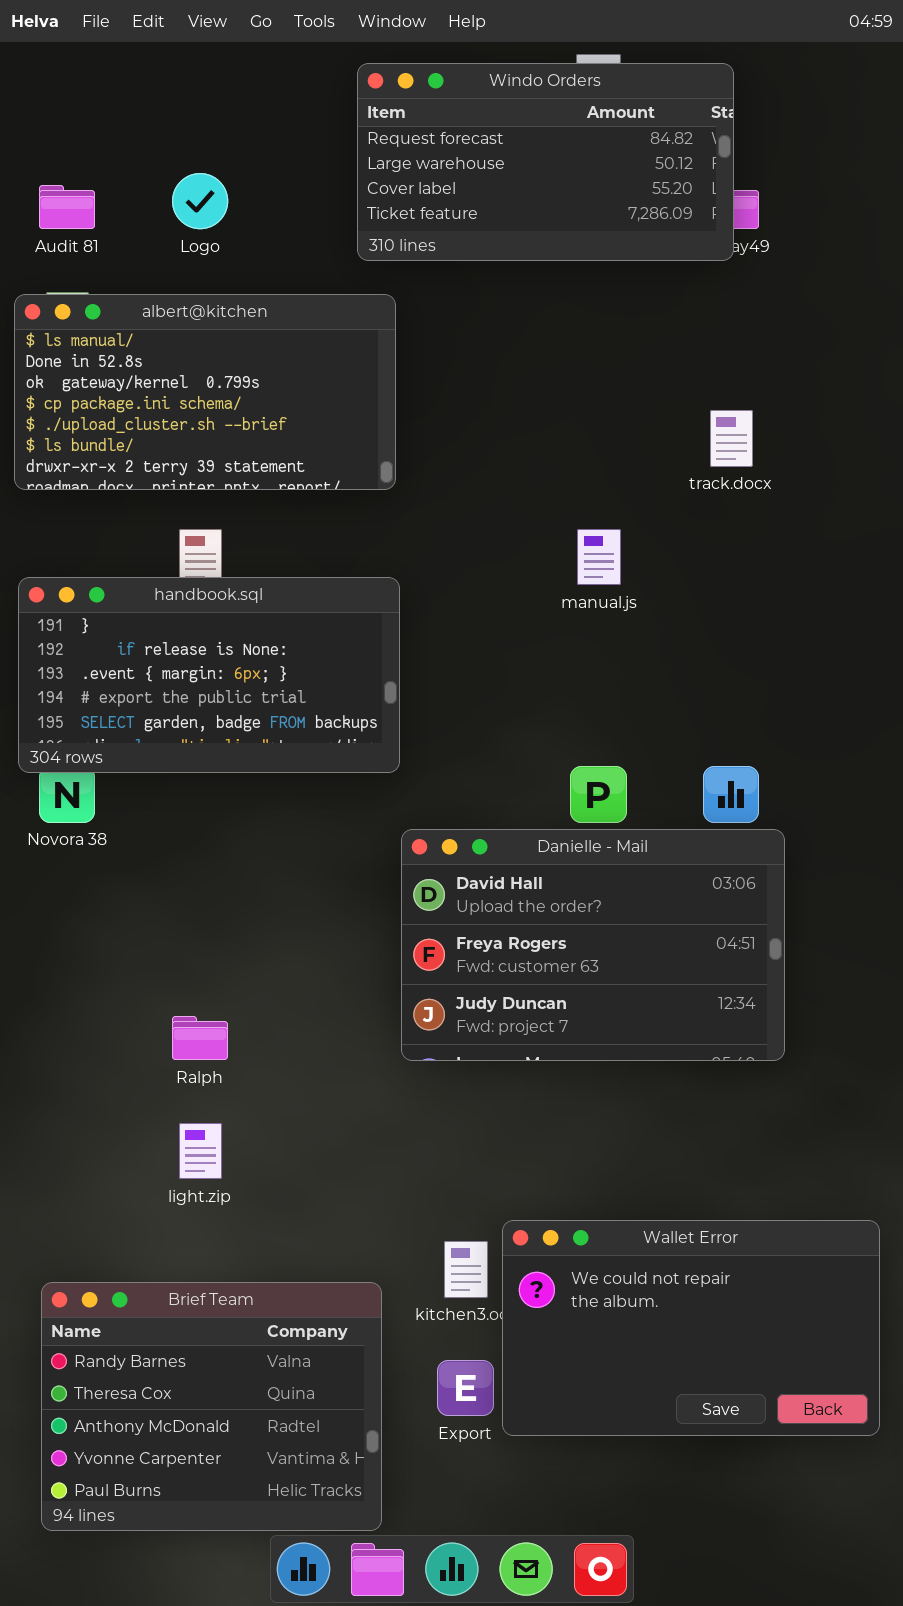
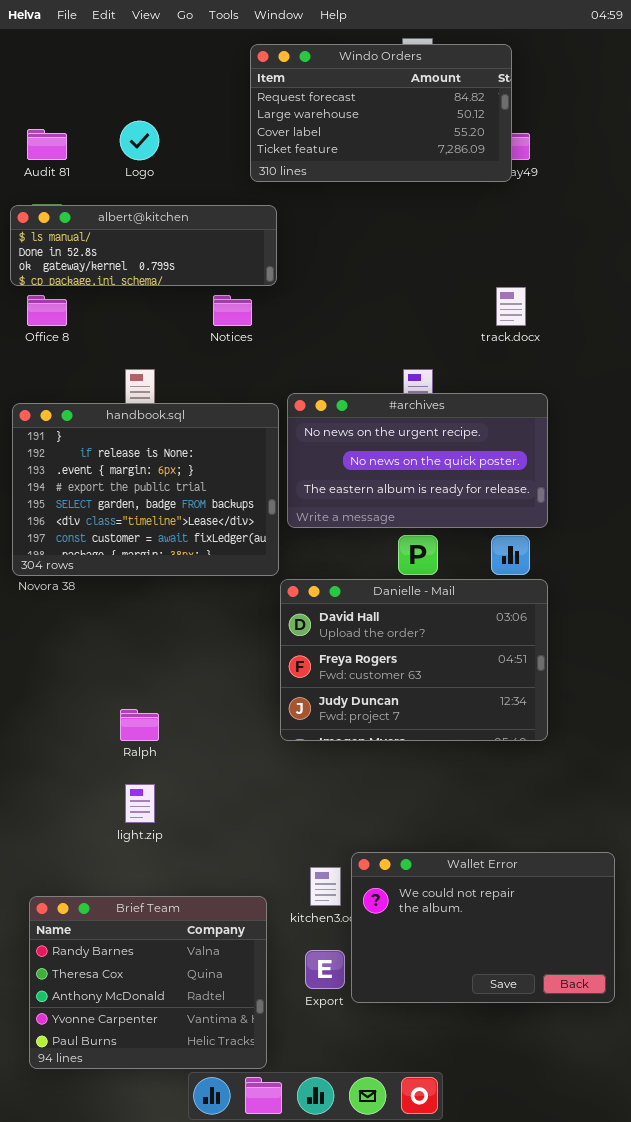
albert@kitchen: [14,294,396,490] -> [10,205,277,286], resized
#archives: none -> [287,393,548,528], opened
handbook.sql: [18,577,400,773] -> [12,403,279,576], resized

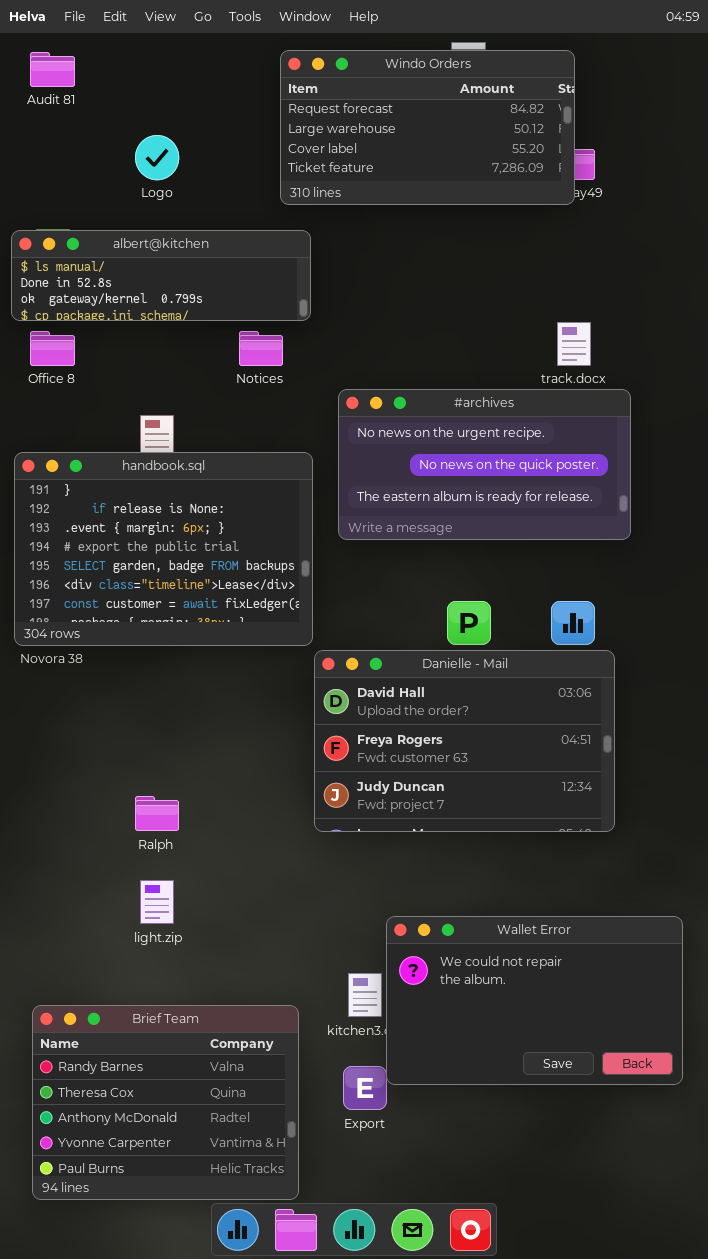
Audit 81: [27,129,67,160] -> [30,52,75,87], moved
#archives: [287,393,548,528] -> [338,389,631,540], moved
Wallet Error: [351,852,615,1003] -> [386,916,683,1085], moved

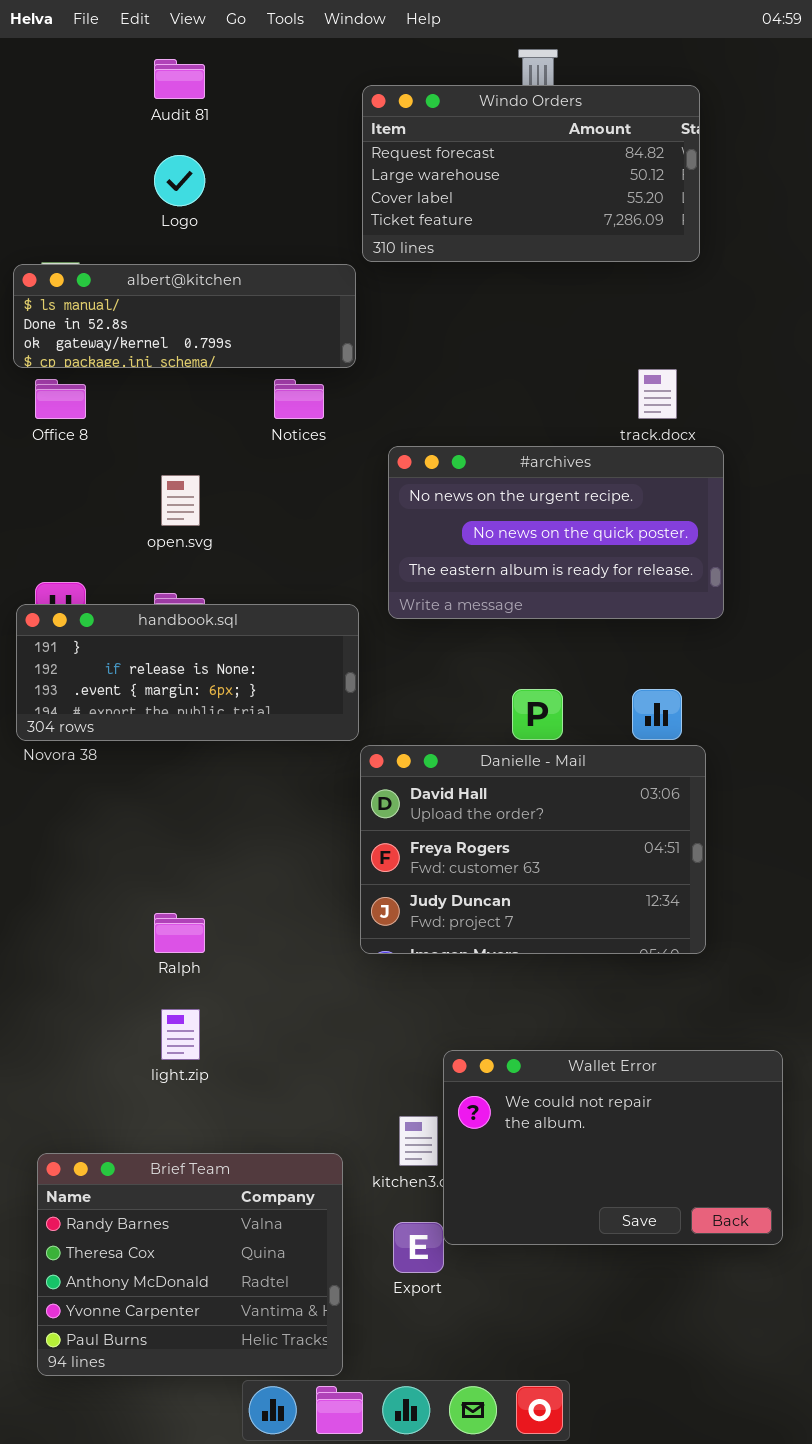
Windo Orders: [280,50,575,205] -> [362,85,700,262], moved
Audit 81: [30,52,75,87] -> [154,59,205,99], moved
handbook.sql: [14,452,313,646] -> [16,604,359,741], resized

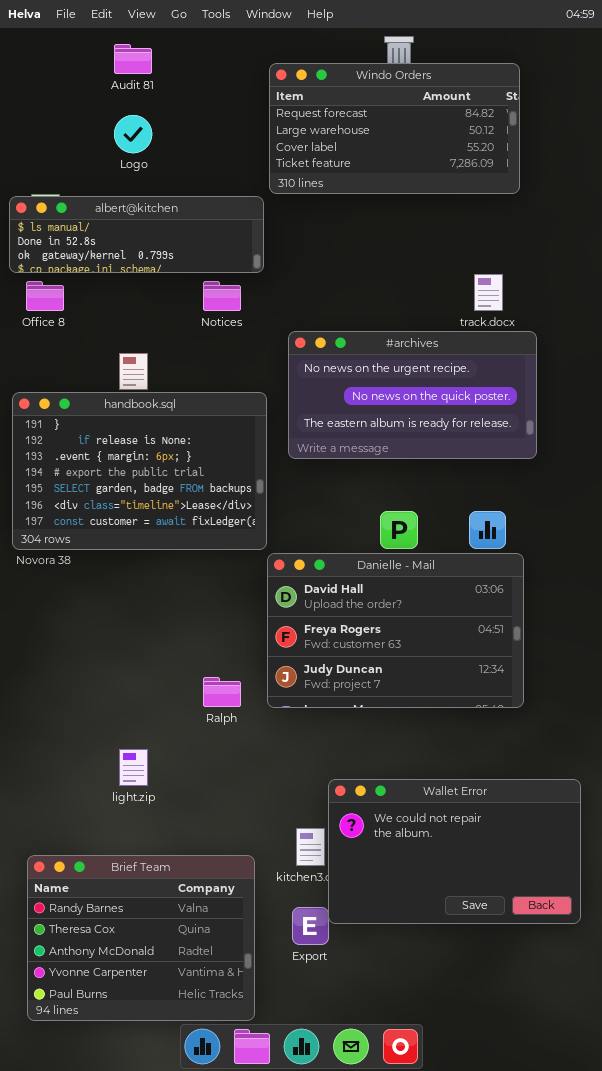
handbook.sql: [16,604,359,741] -> [12,392,267,550], resized
Ralph: [154,913,205,953] -> [203,677,241,707], moved

